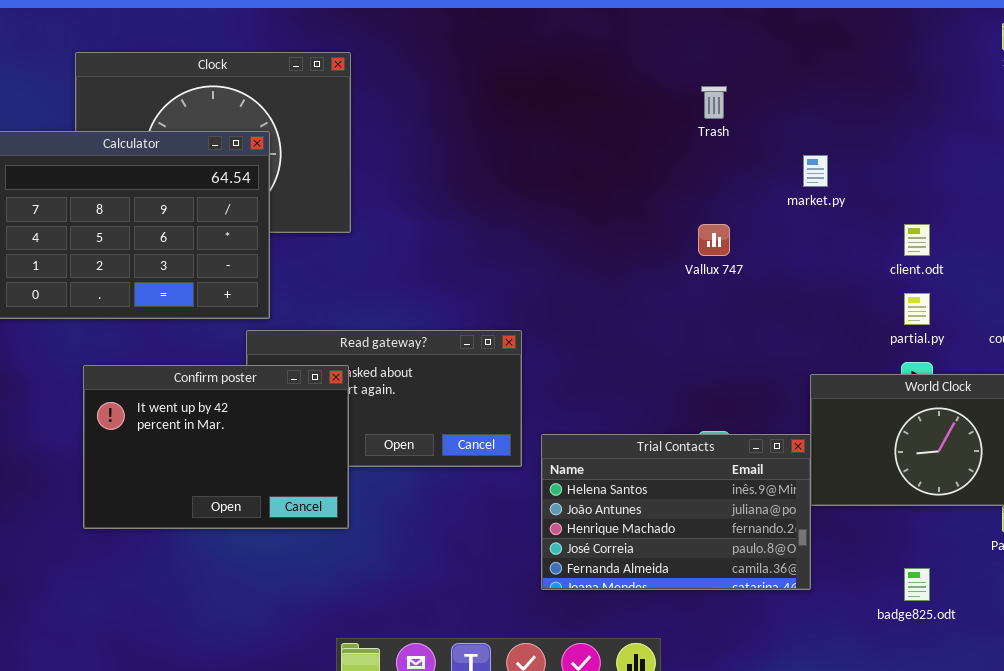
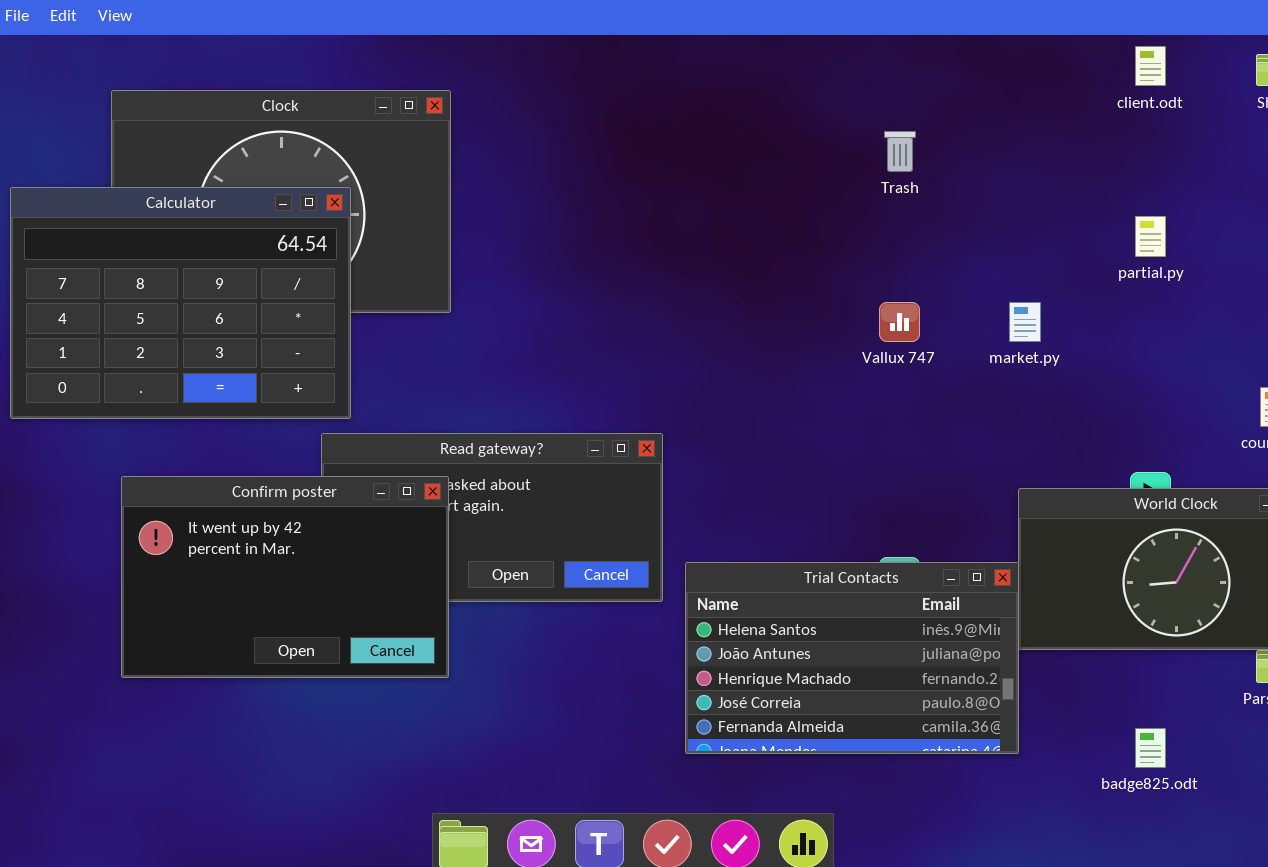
market.py: [803,155,828,187] -> [1009,302,1041,342], moved
client.odt: [904,224,930,256] -> [1135,46,1166,86], moved
partial.py: [904,293,930,325] -> [1135,216,1166,257], moved

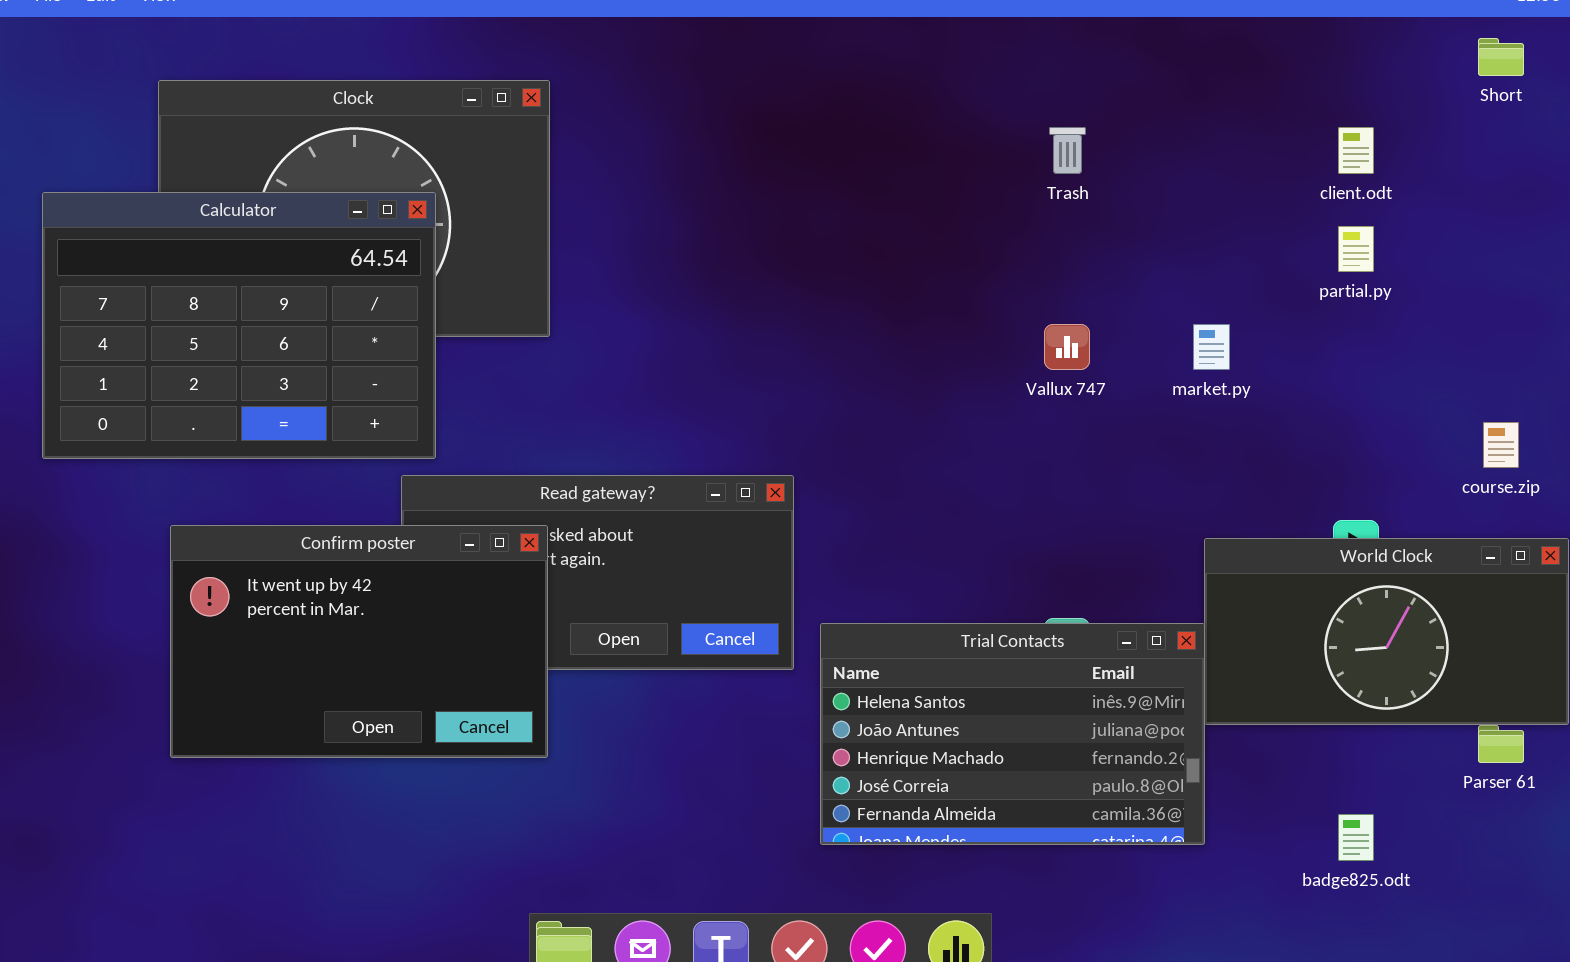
client.odt: [1135,46,1166,86] -> [1338,127,1374,174], moved

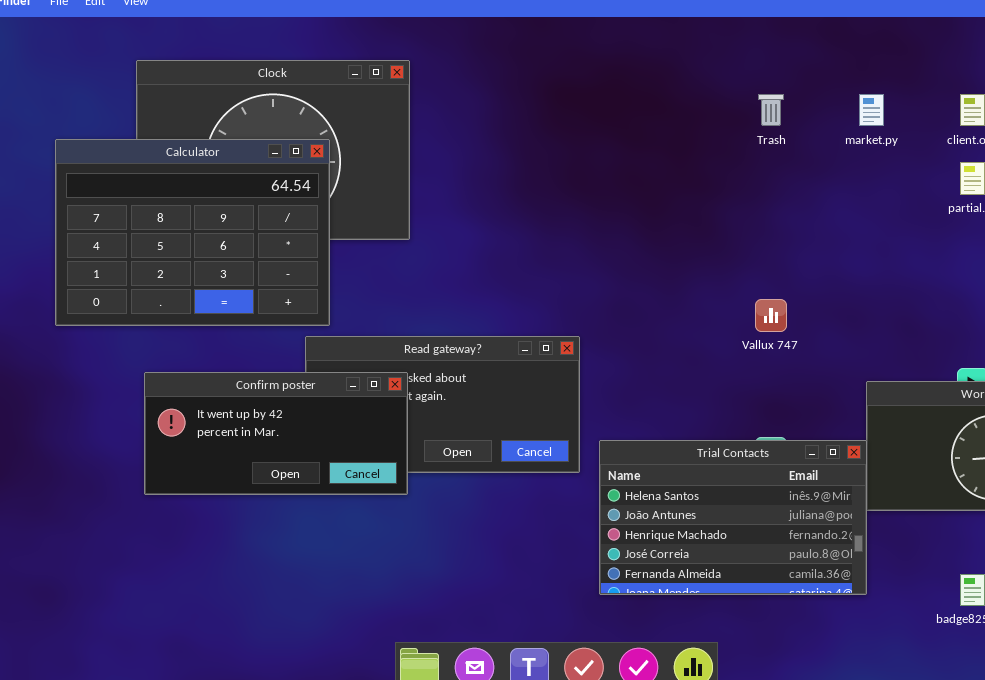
Vallux 747: [1044,324,1090,370] -> [755,299,787,332], moved
market.py: [1193,324,1230,370] -> [859,94,884,126], moved
Confirm poster: [170,525,548,758] -> [144,372,408,495], resized

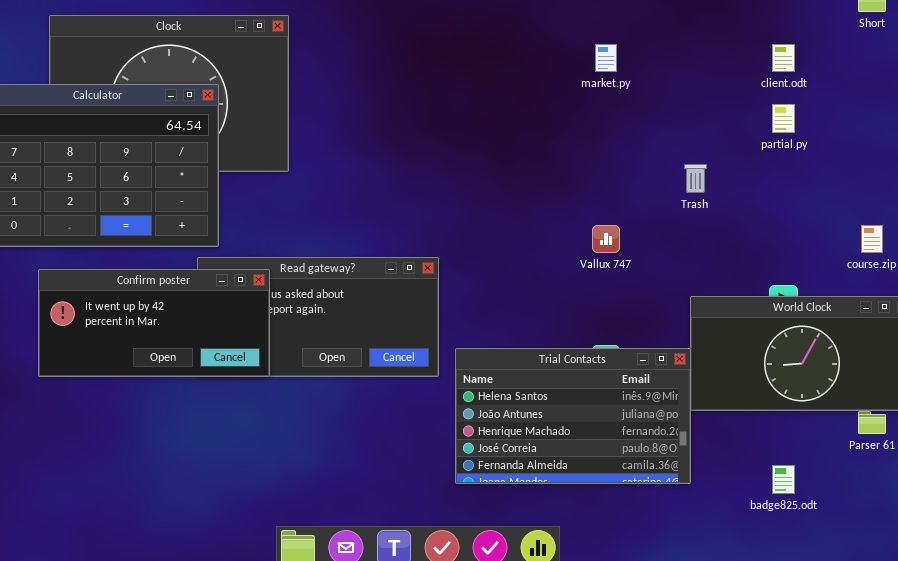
Trash: [758,94,784,126] -> [684,164,707,193], moved
market.py: [859,94,884,126] -> [595,44,617,72], moved
Confirm poster: [144,372,408,495] -> [38,269,270,377], moved

